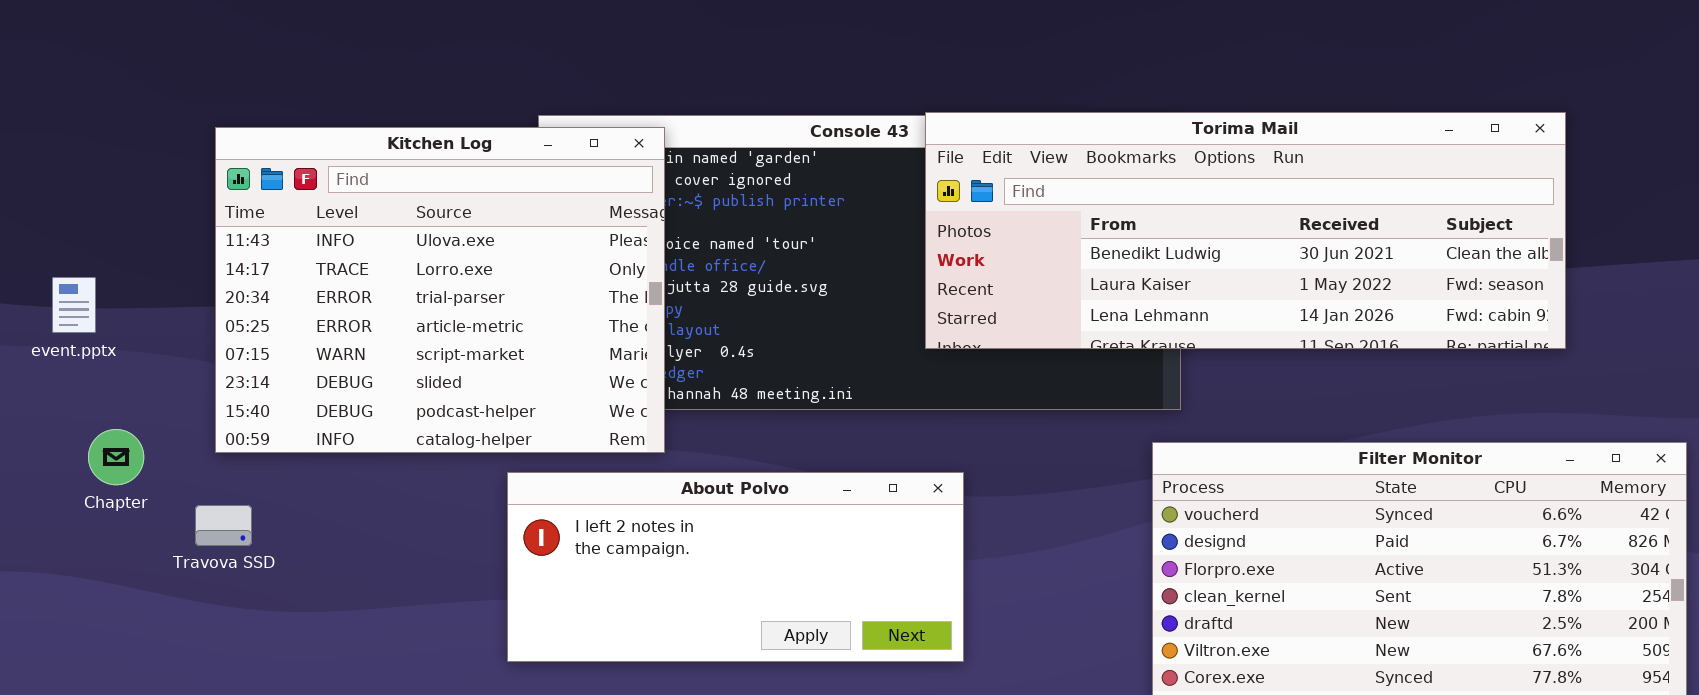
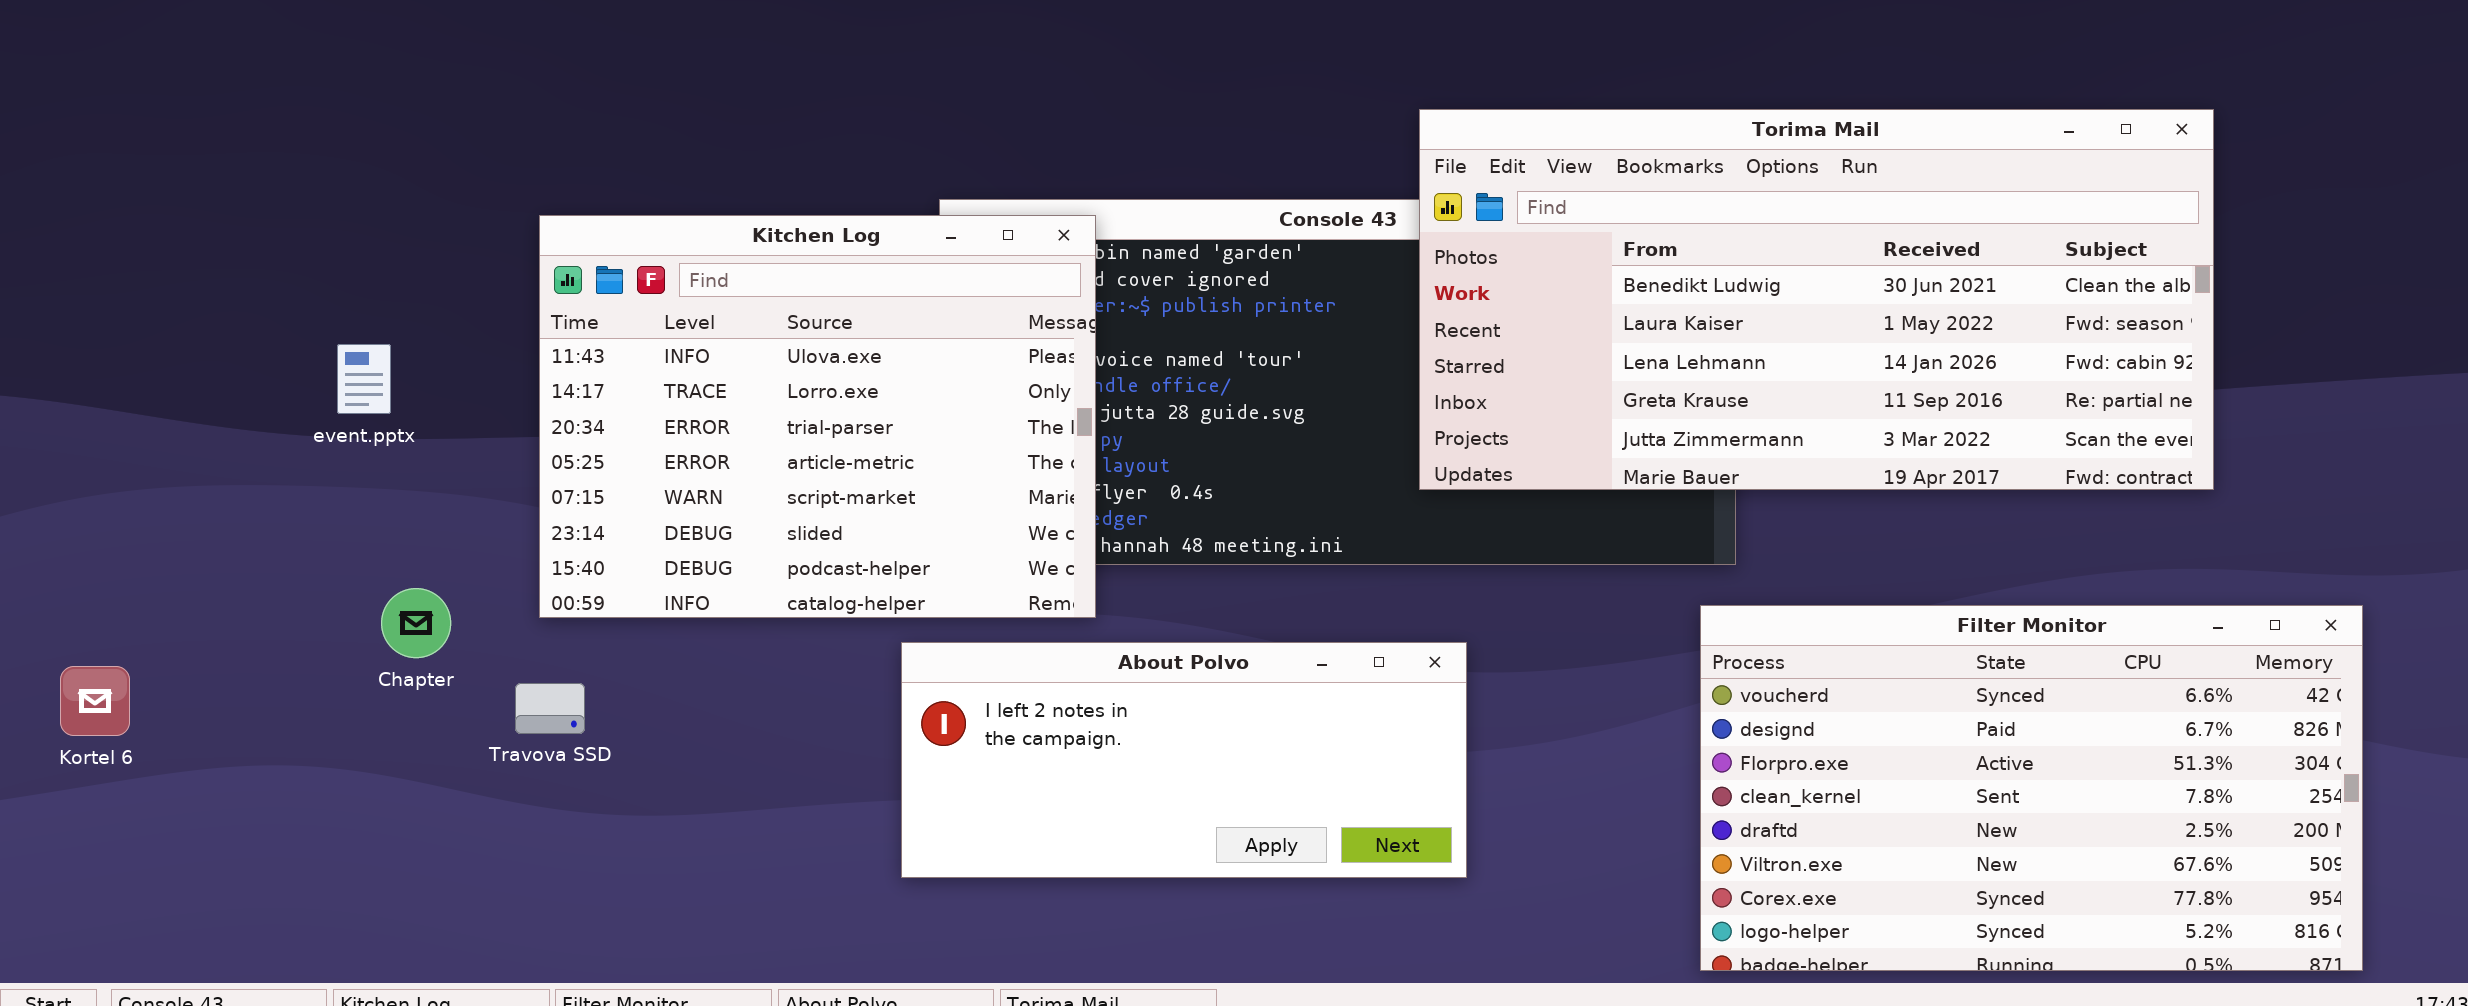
Torima Mail: [925,112,1566,349] -> [1419,109,2214,490], resized
event.pptx: [52,277,96,333] -> [337,344,391,414], moved

